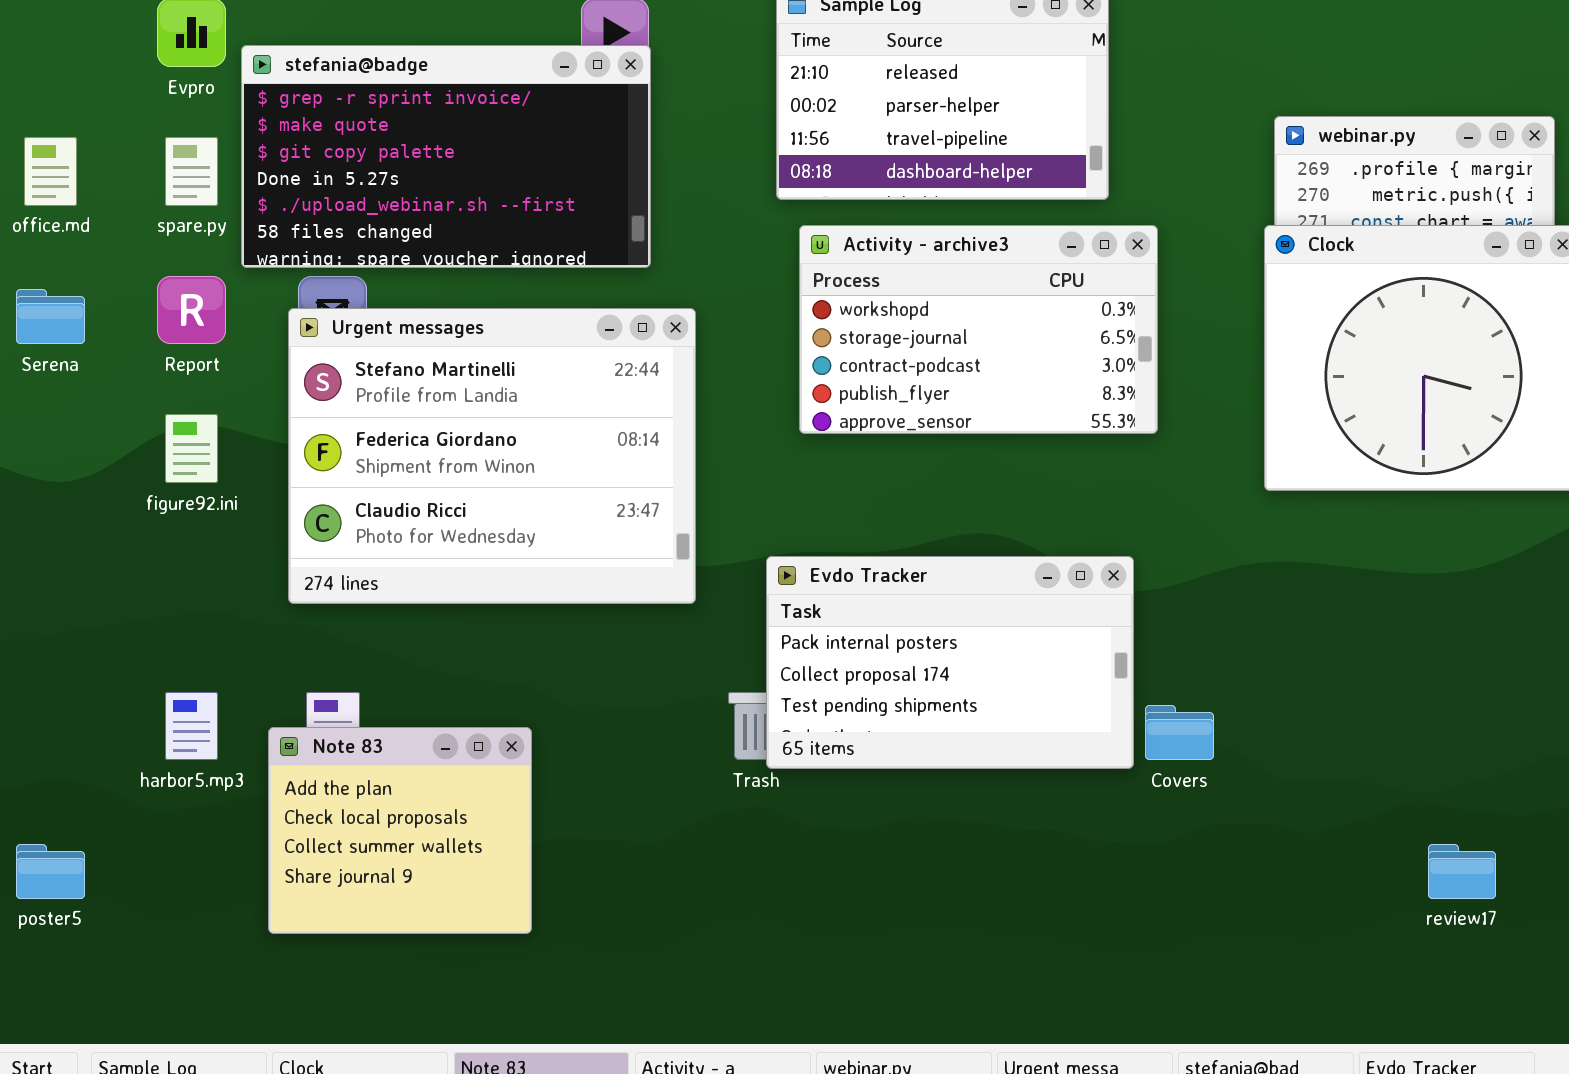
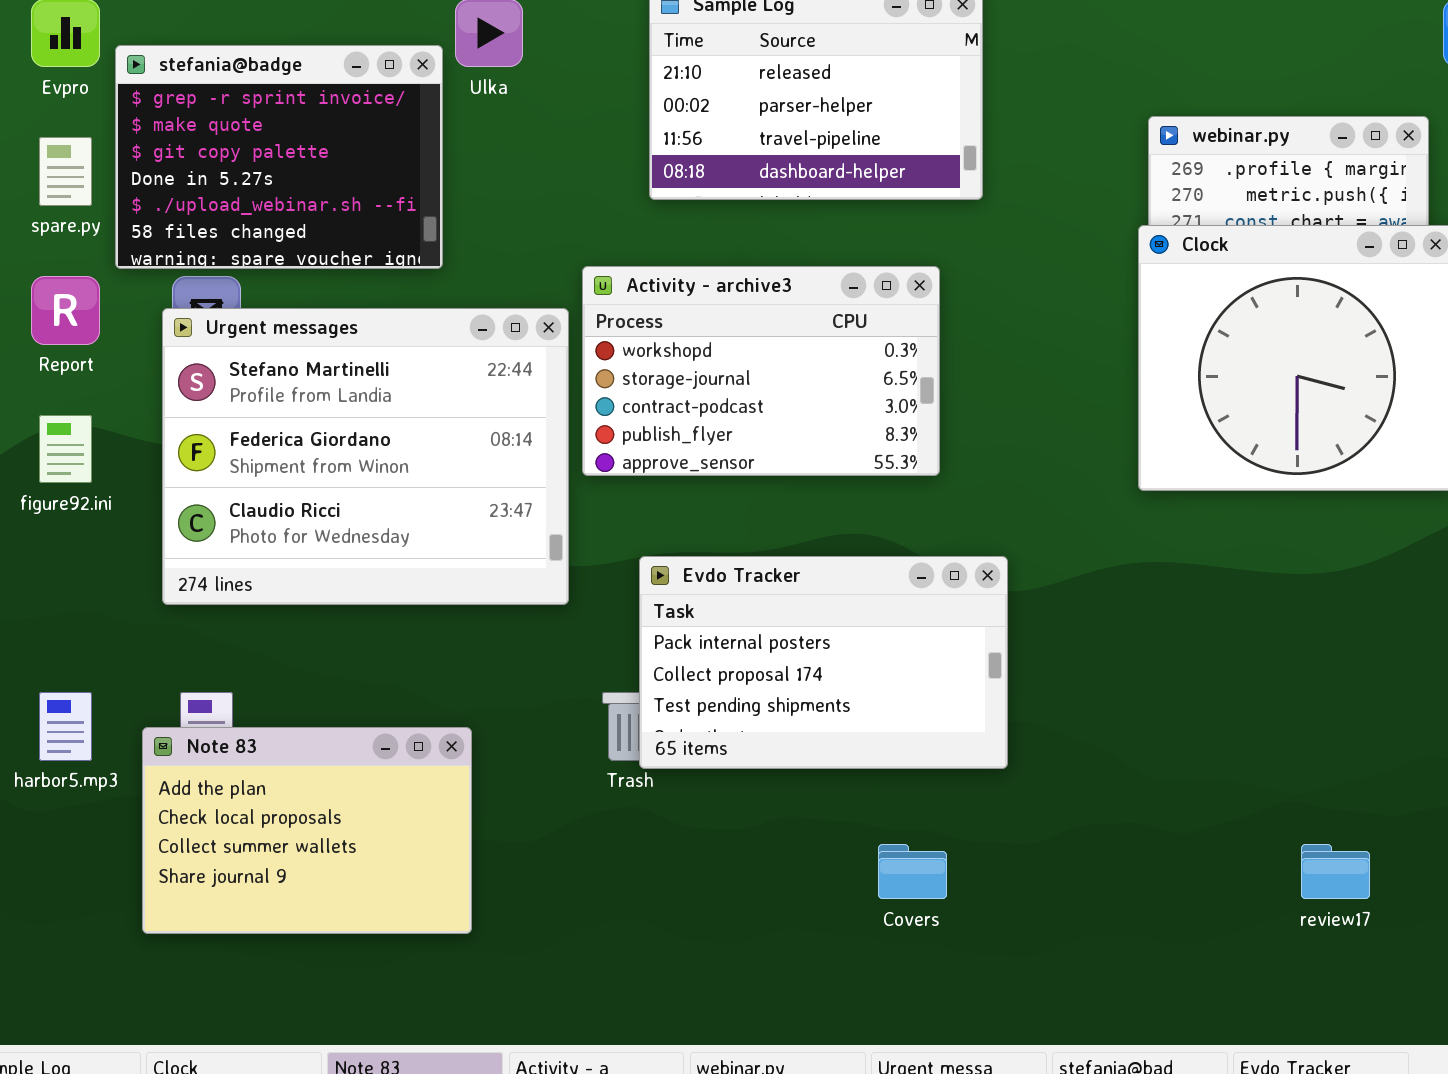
stefania@badge: [241,45,651,268] -> [115,45,443,269], resized
Activity - archive3: [799,225,1158,434] -> [582,266,940,476], moved
Covers: [1145,705,1214,760] -> [878,844,947,899], moved
Note 83: [268,727,532,934] -> [142,727,472,934], resized

